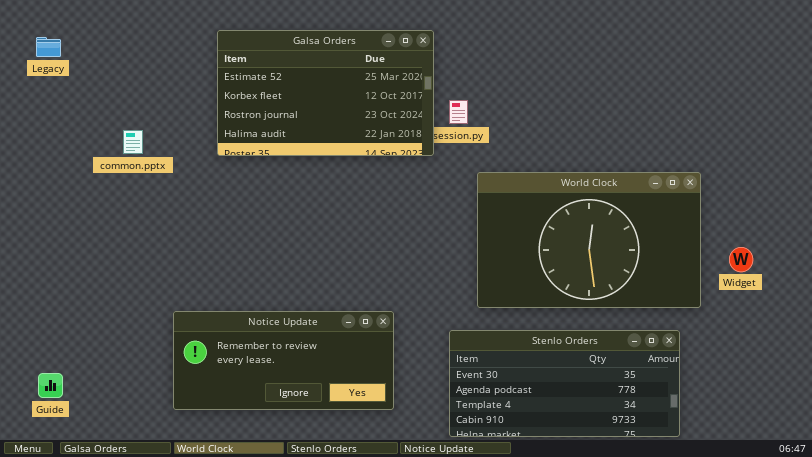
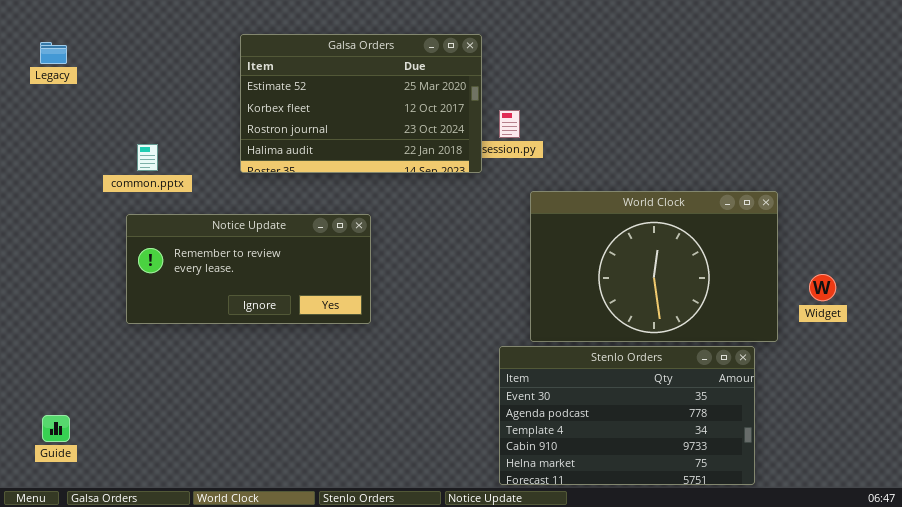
Notice Update: [173,311,394,410] -> [126,214,371,324], moved
Stenlo Orders: [449,330,680,437] -> [499,346,755,485], resized

